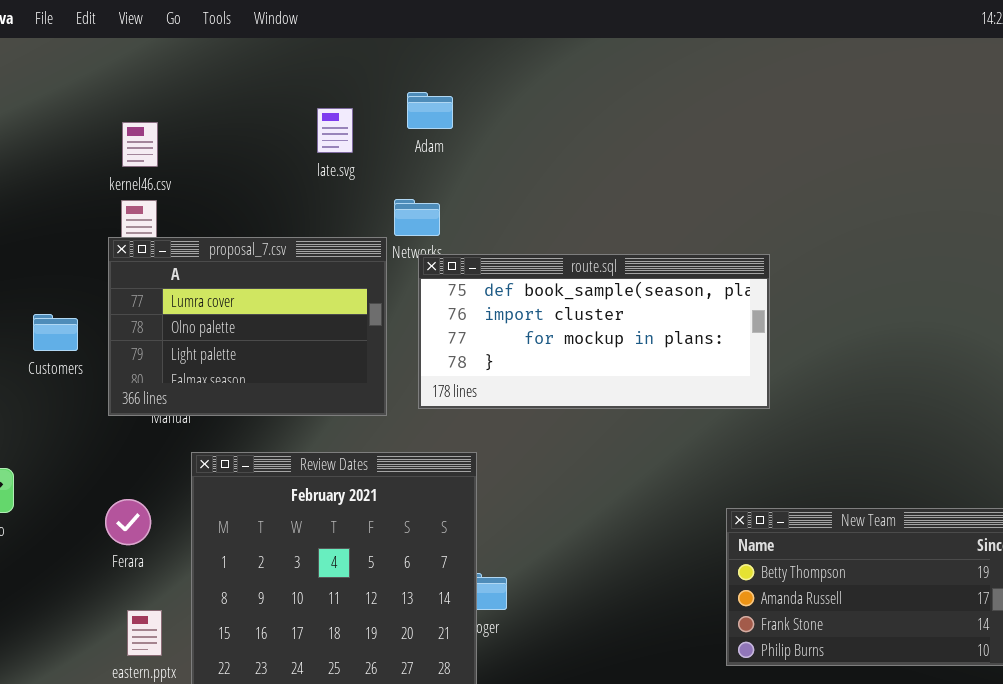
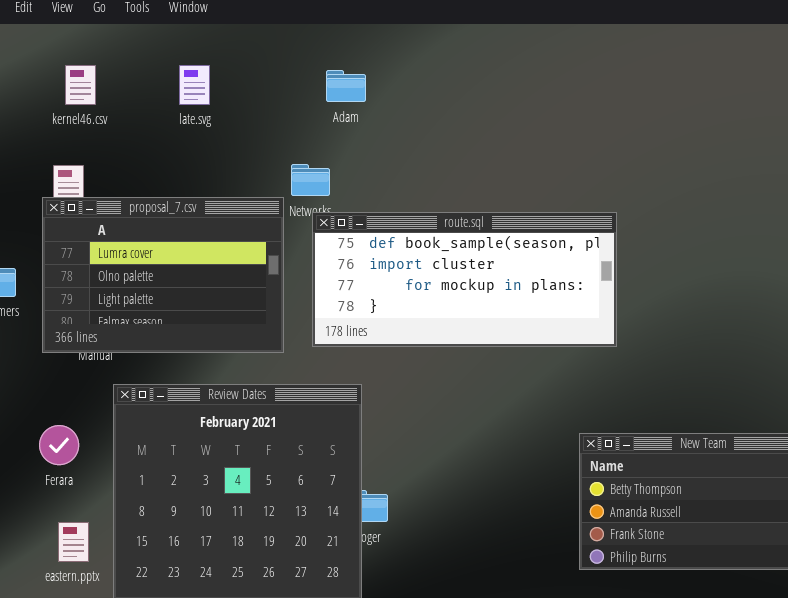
Adam: [407,92,453,129] -> [326,70,366,102], moved
late.svg: [317,108,353,153] -> [179,65,210,105], moved
kernel46.csv: [122,122,158,167] -> [65,65,96,105], moved

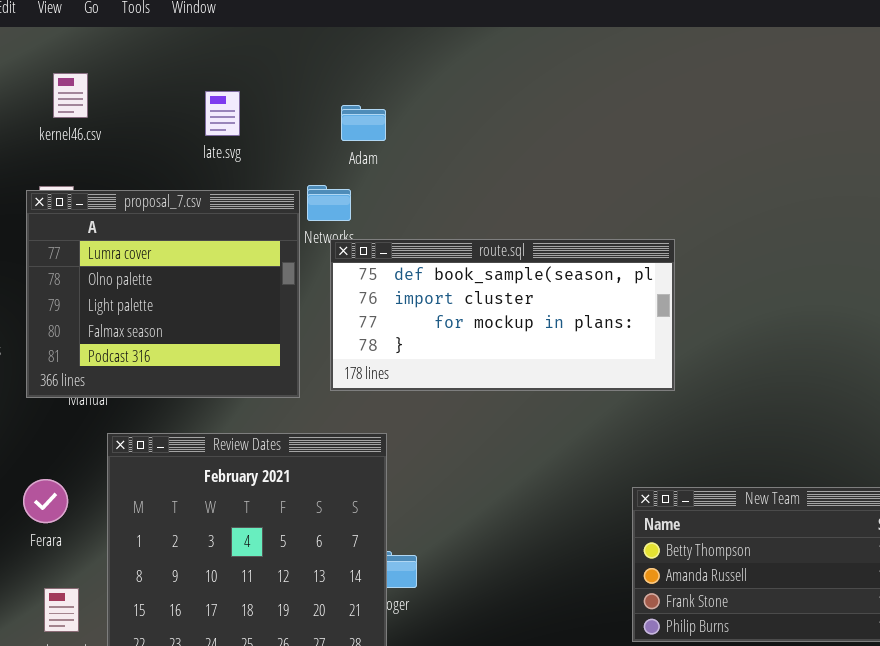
late.svg: [179,65,210,105] -> [205,91,240,136], moved
Adam: [326,70,366,102] -> [341,105,386,141], moved
proposal_7.csv: [42,197,284,353] -> [26,190,300,398], resized

